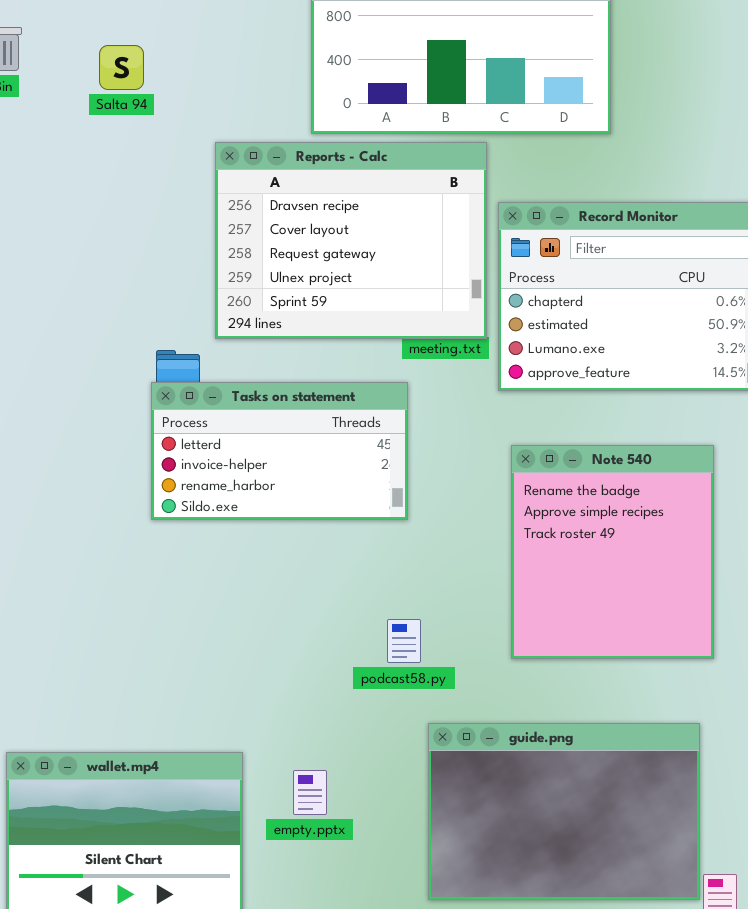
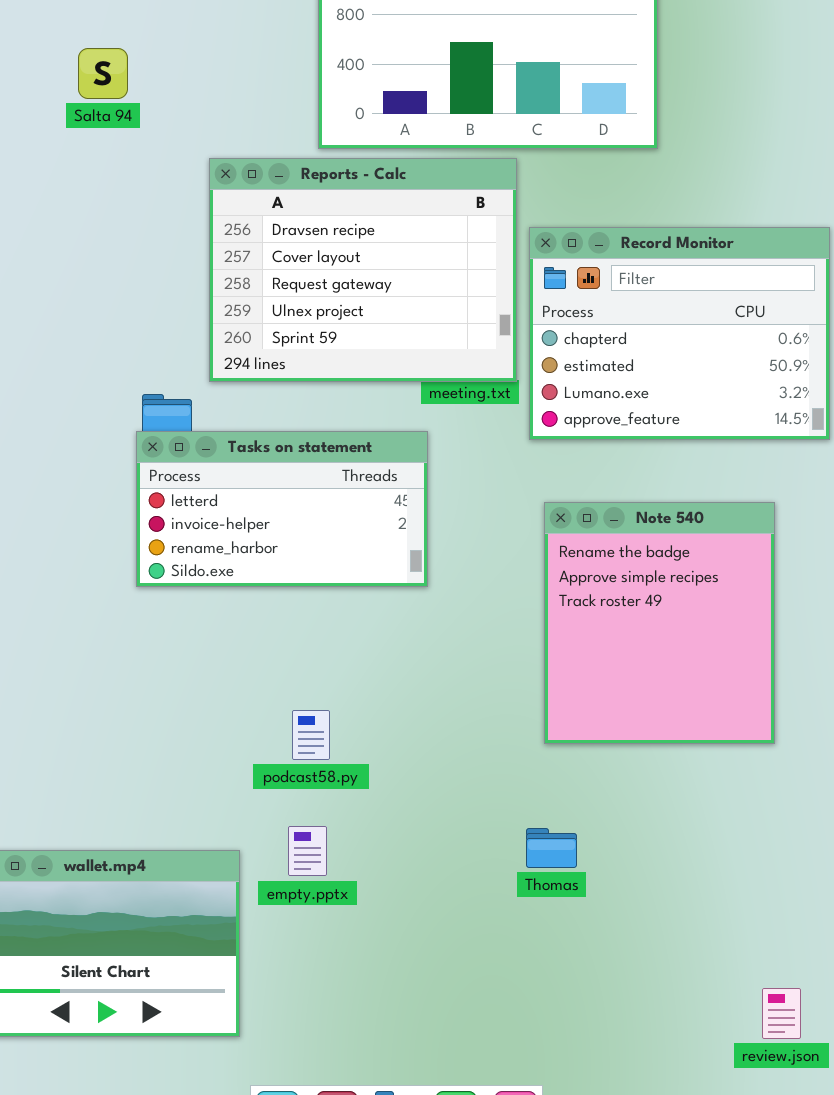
podcast58.py: [387,619,421,663] -> [292,710,330,760], moved
guide.png: [428,723,700,900] -> none, closed
empty.pptx: [293,770,327,815] -> [288,826,327,876], moved

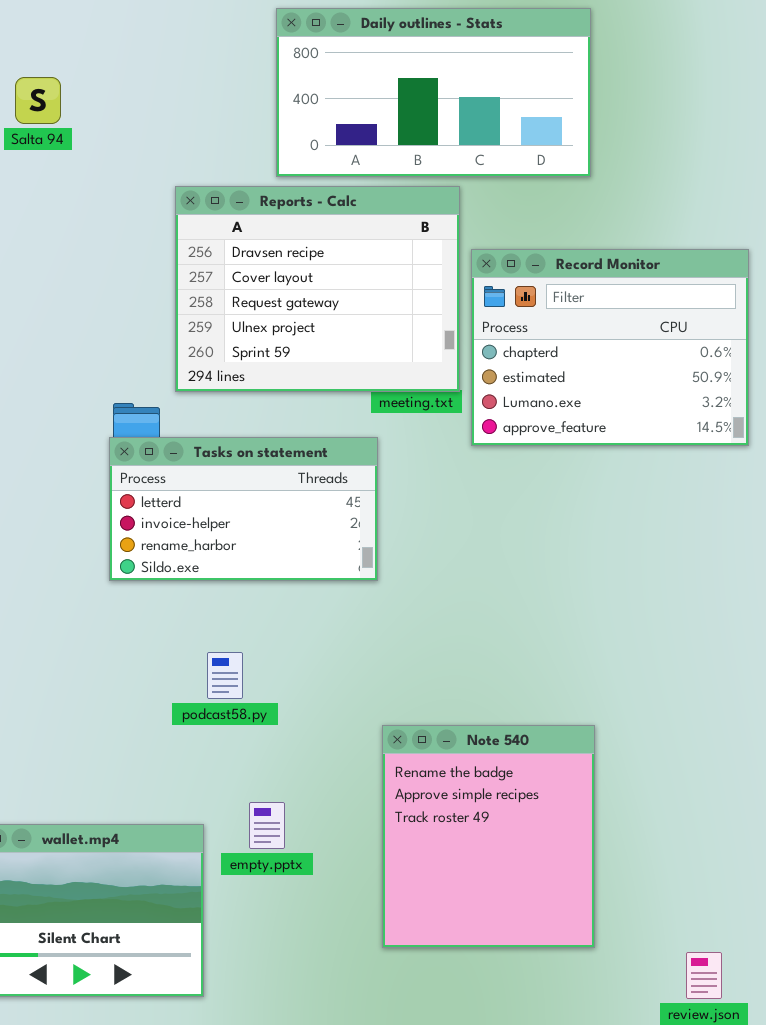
Salta 94: [78,48,128,99] -> [15,77,61,124], moved
Note 540: [544,502,775,744] -> [382,725,595,948], moved
podcast58.py: [292,710,330,760] -> [207,652,243,699], moved

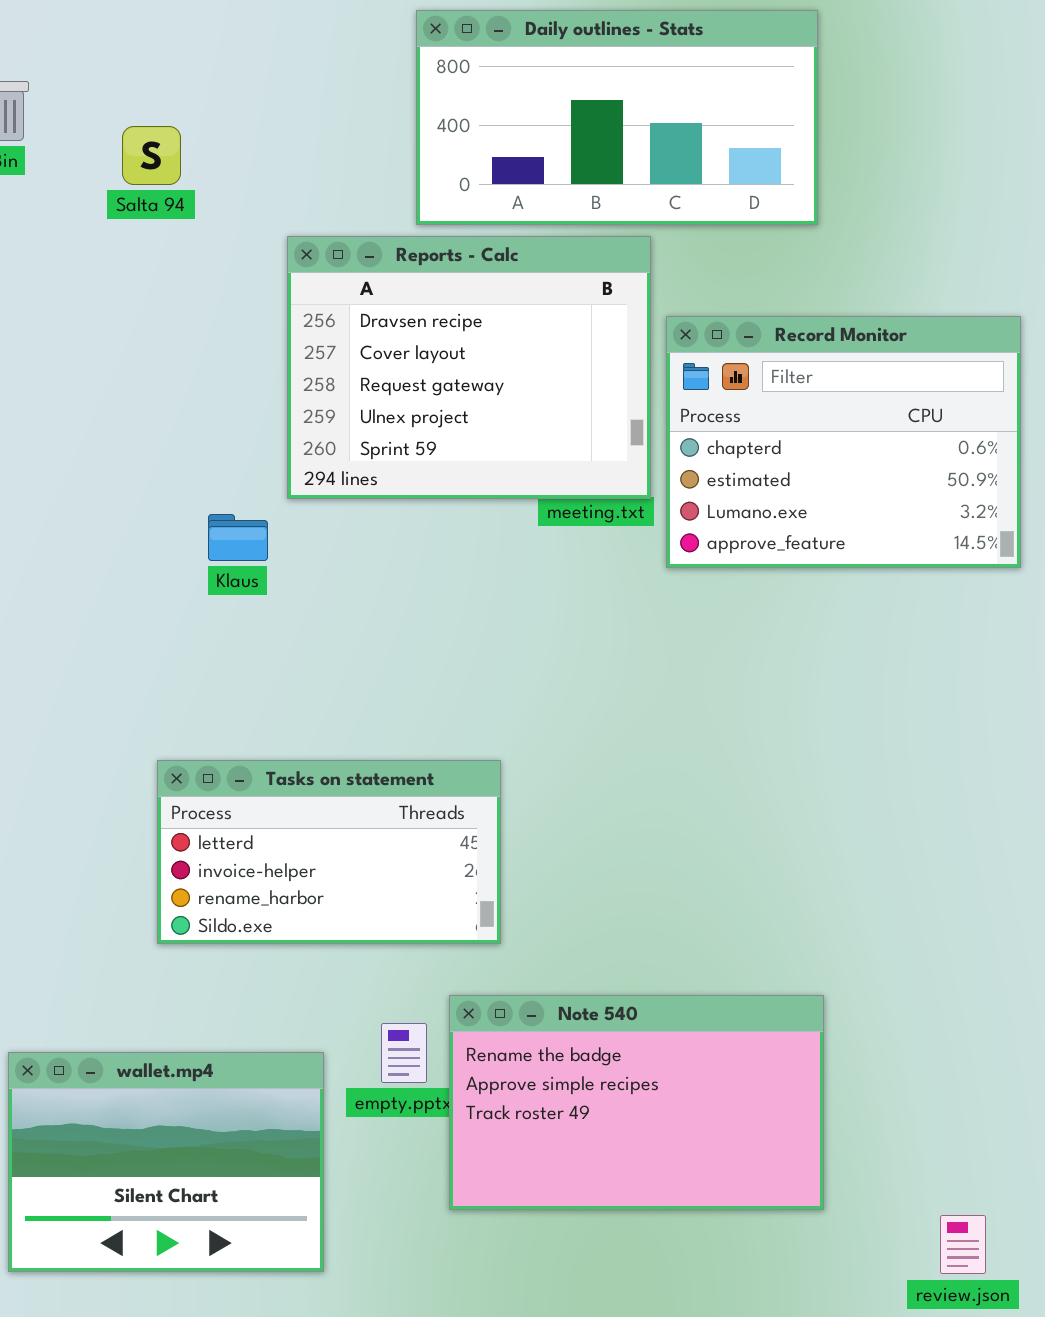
Salta 94: [15,77,61,124] -> [122,126,181,185], moved
Tasks on statement: [109,437,378,581] -> [157,760,501,944], moved
Note 540: [382,725,595,948] -> [449,995,824,1210], resized

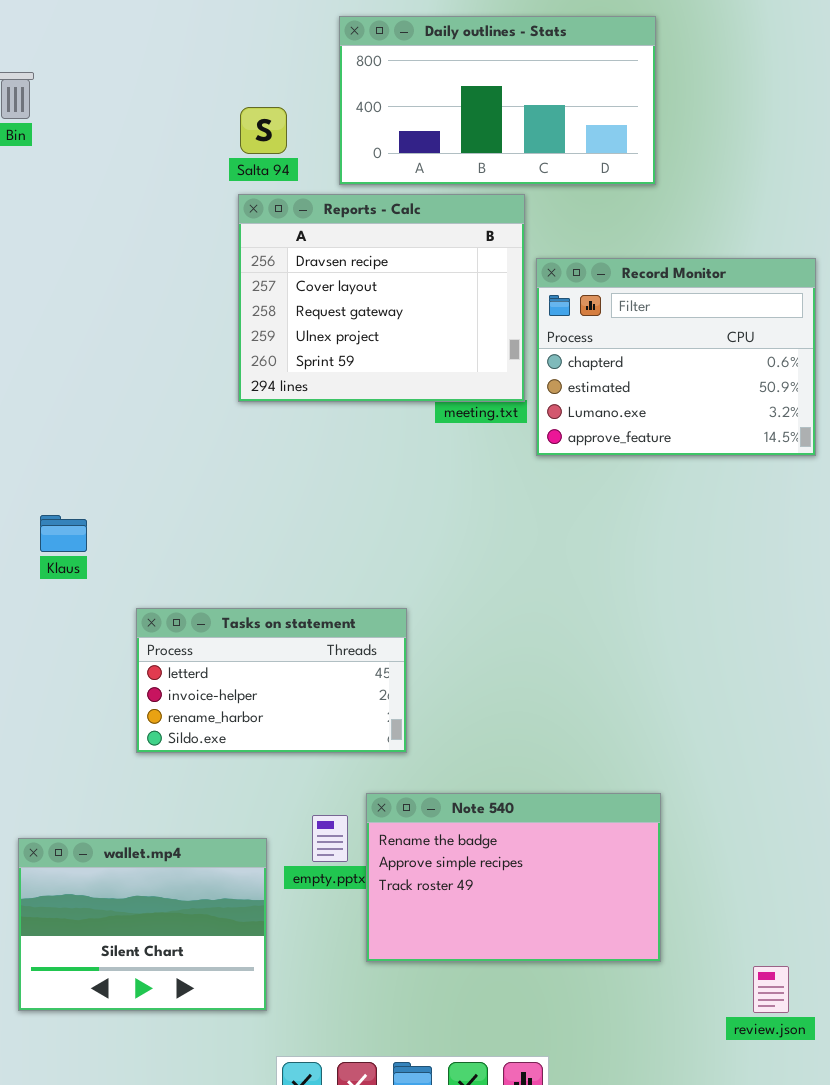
Salta 94: [122,126,181,185] -> [240,107,287,154], moved
Klaus: [208,514,268,561] -> [40,515,87,552], moved

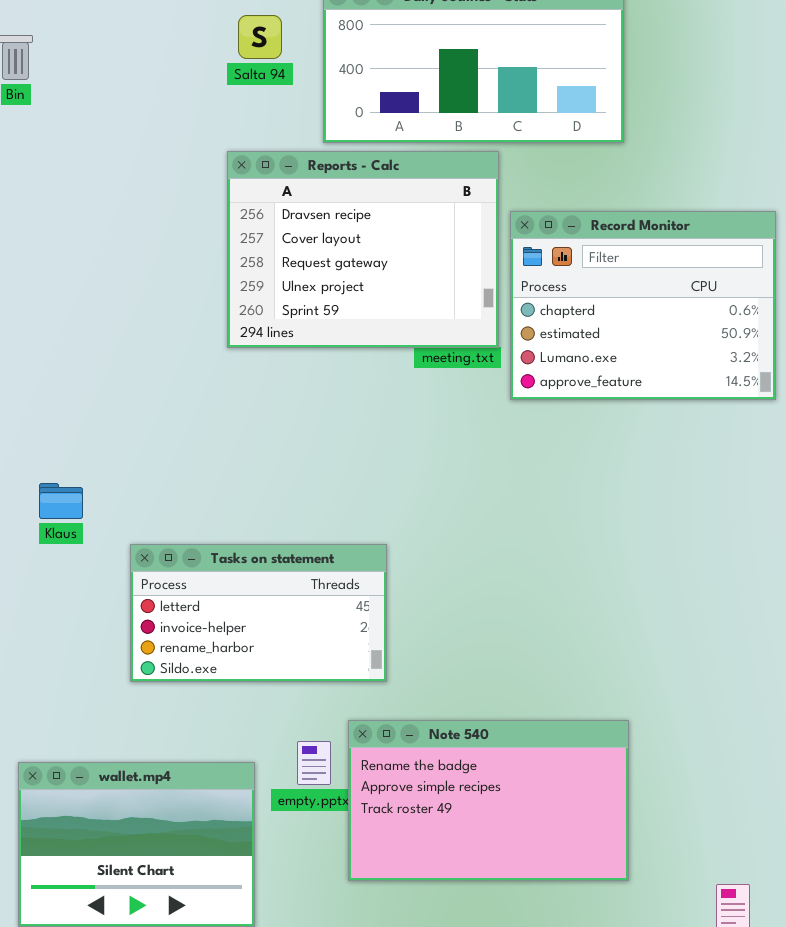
Salta 94: [240,107,287,154] -> [238,15,282,59], moved
Klaus: [40,515,87,552] -> [39,483,83,519], moved

